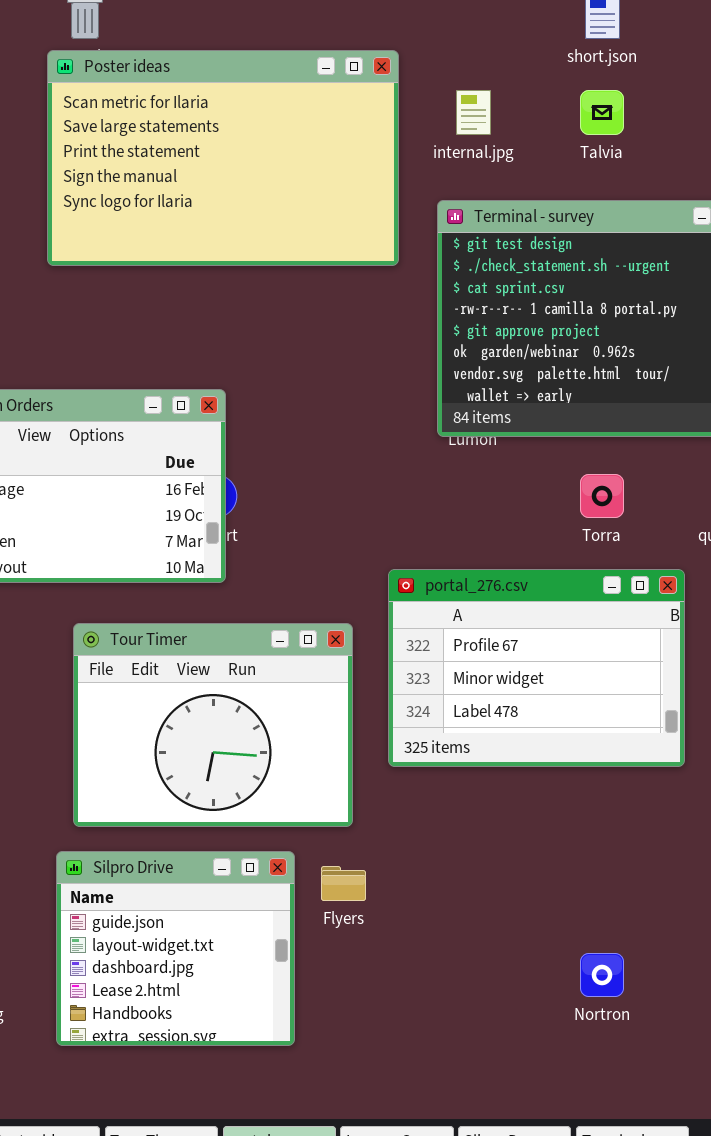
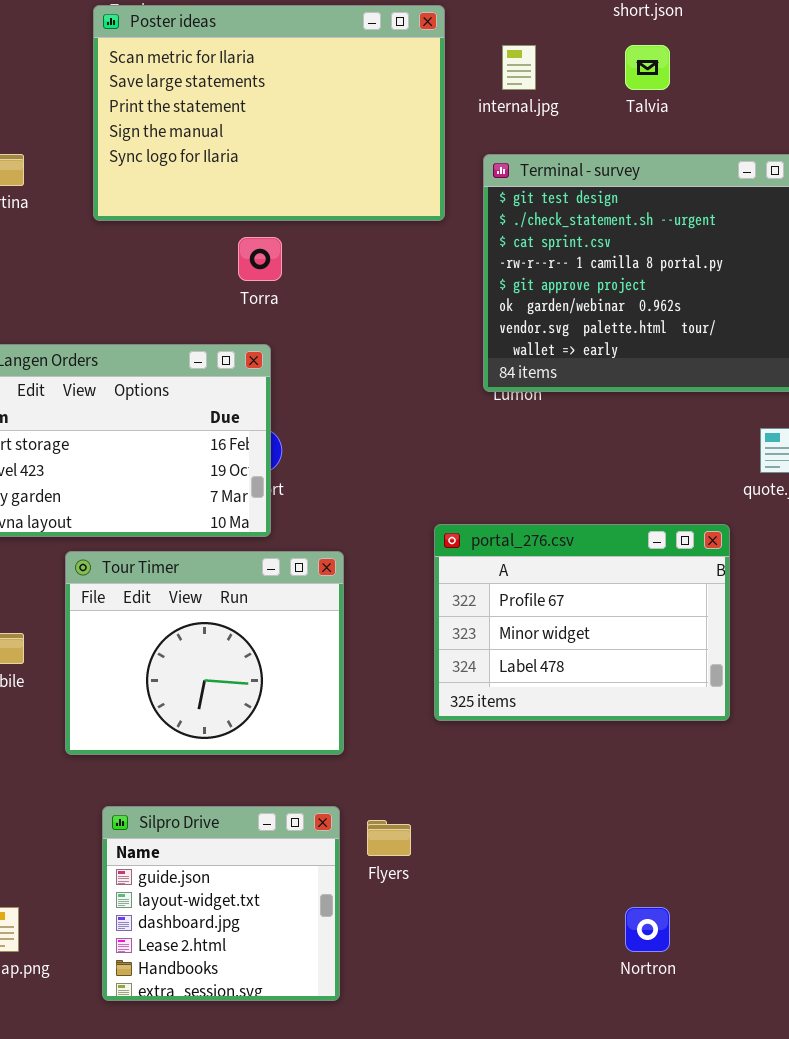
Torra: [580,474,624,518] -> [238,237,282,281], moved
Tour Timer: [73,623,353,827] -> [65,551,344,755], moved

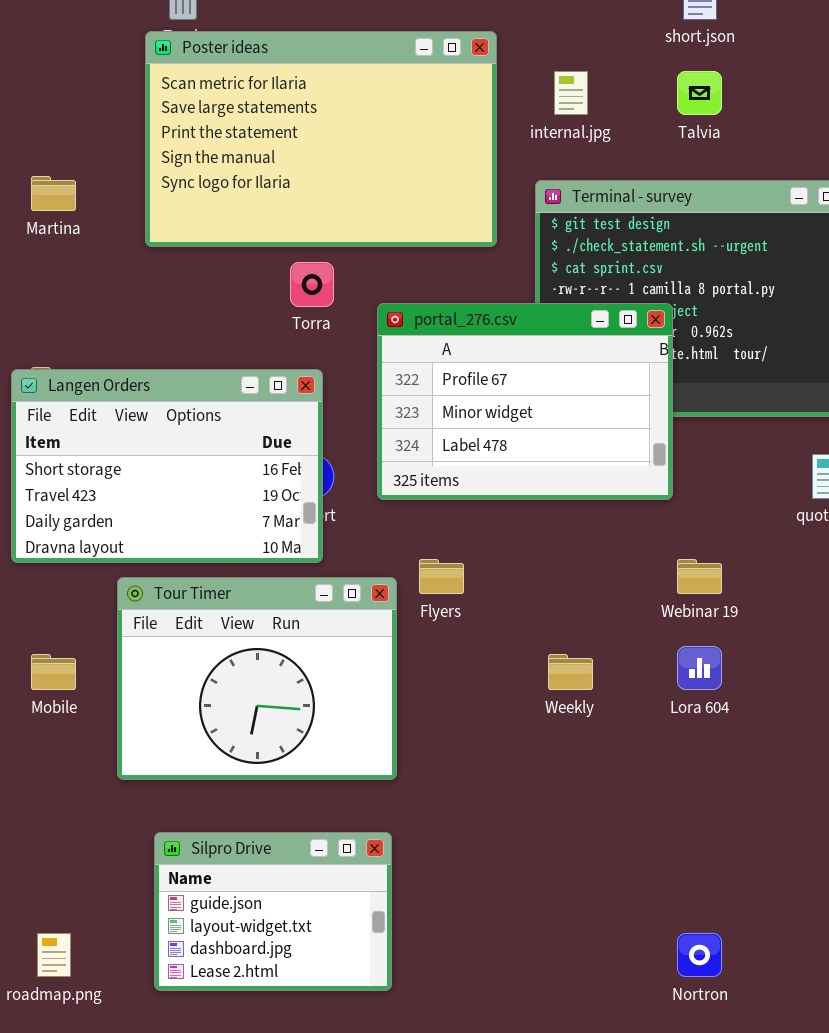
portal_276.csv: [434,524,730,721] -> [377,303,673,500], moved
Silpro Drive: [102,806,340,1001] -> [154,832,392,991], resized
Flyers: [367,820,411,856] -> [419,559,464,594], moved

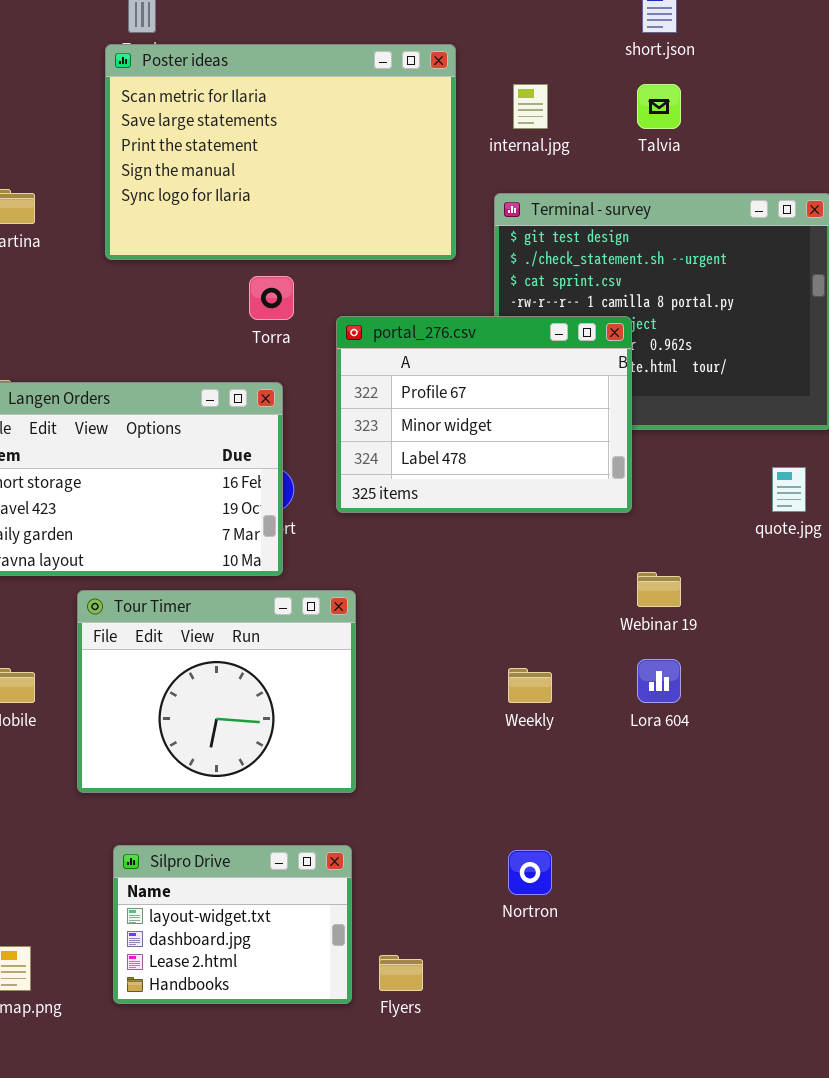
Flyers: [419,559,464,594] -> [379,955,423,991], moved
Silpro Drive: [154,832,392,991] -> [113,845,352,1004], scrolled down 1 row
Nortron: [677,933,722,977] -> [508,850,552,895], moved

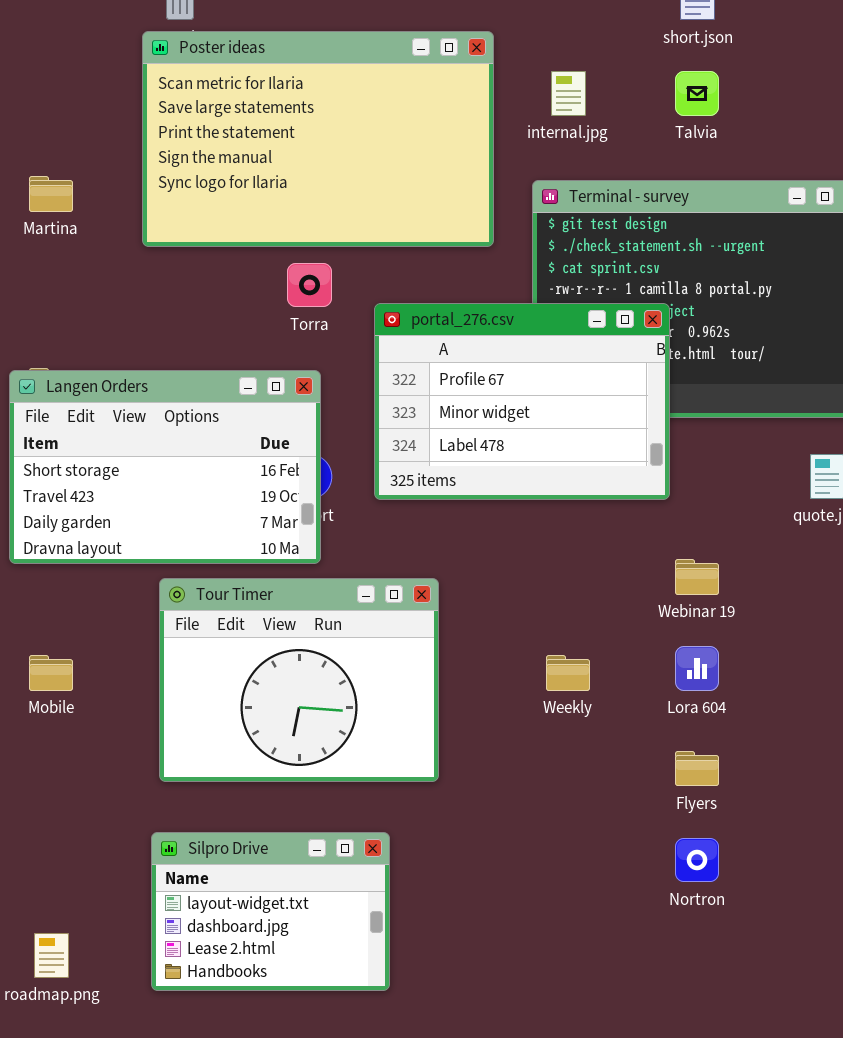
Tour Timer: [77,590,356,793] -> [159,578,439,782], moved
Nortron: [508,850,552,895] -> [675,838,719,882], moved
Flyers: [379,955,423,991] -> [675,751,719,786], moved

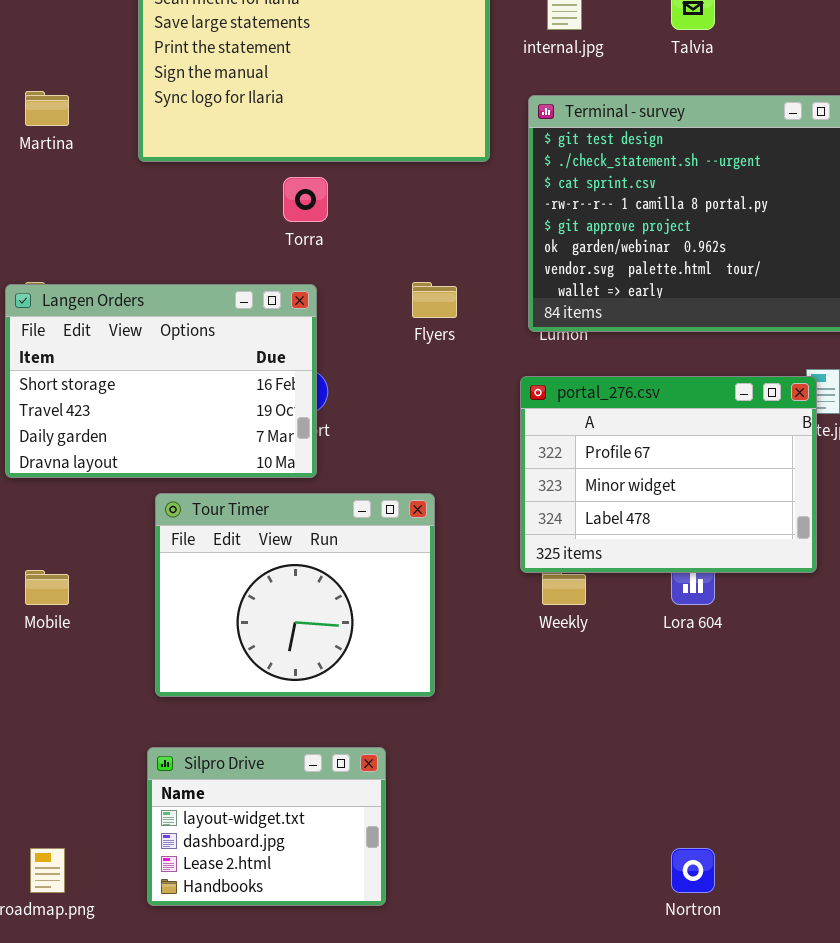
portal_276.csv: [374,303,670,500] -> [520,376,817,573], moved
Flyers: [675,751,719,786] -> [412,282,457,318], moved
Nortron: [675,838,719,882] -> [671,848,715,893], moved

